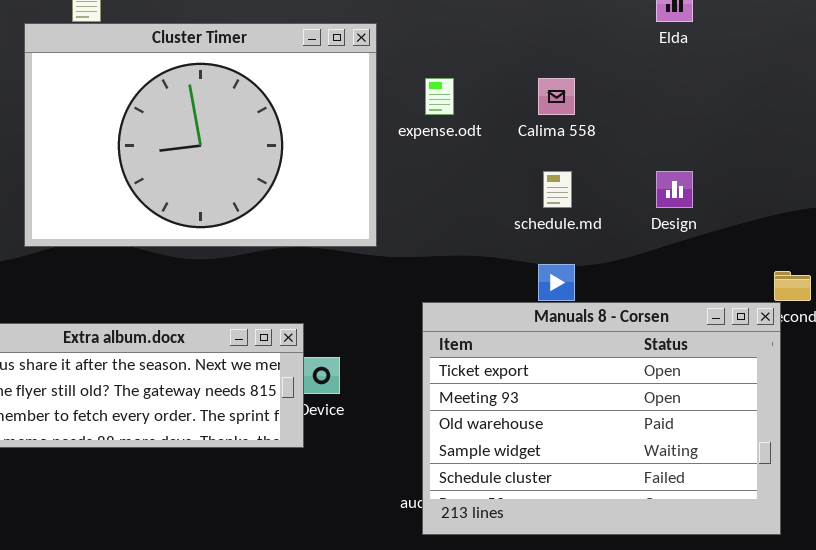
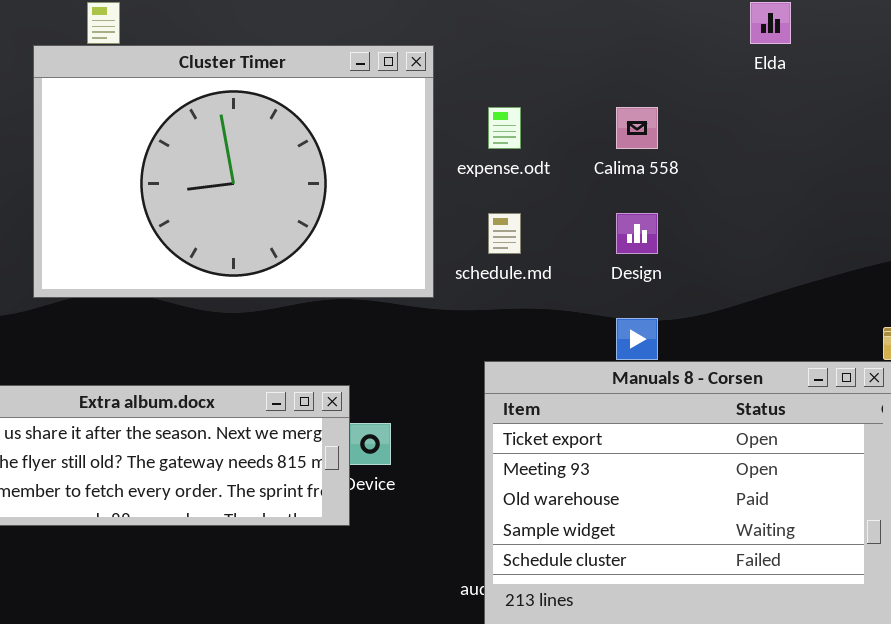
schedule.md: [543,171,572,208] -> [488,213,521,254], moved
Design: [656,171,693,208] -> [616,213,658,254], moved

